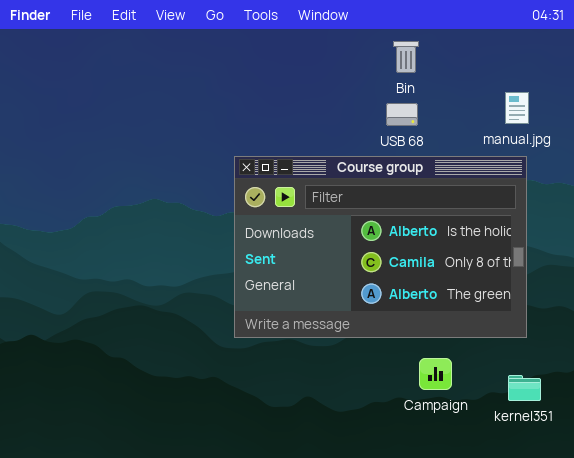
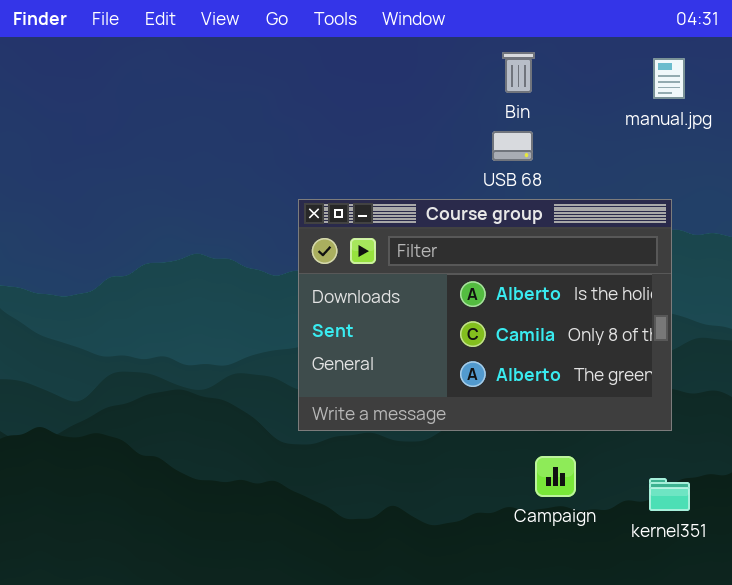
manual.jpg: [505,92,529,124] -> [653,58,685,99], moved

